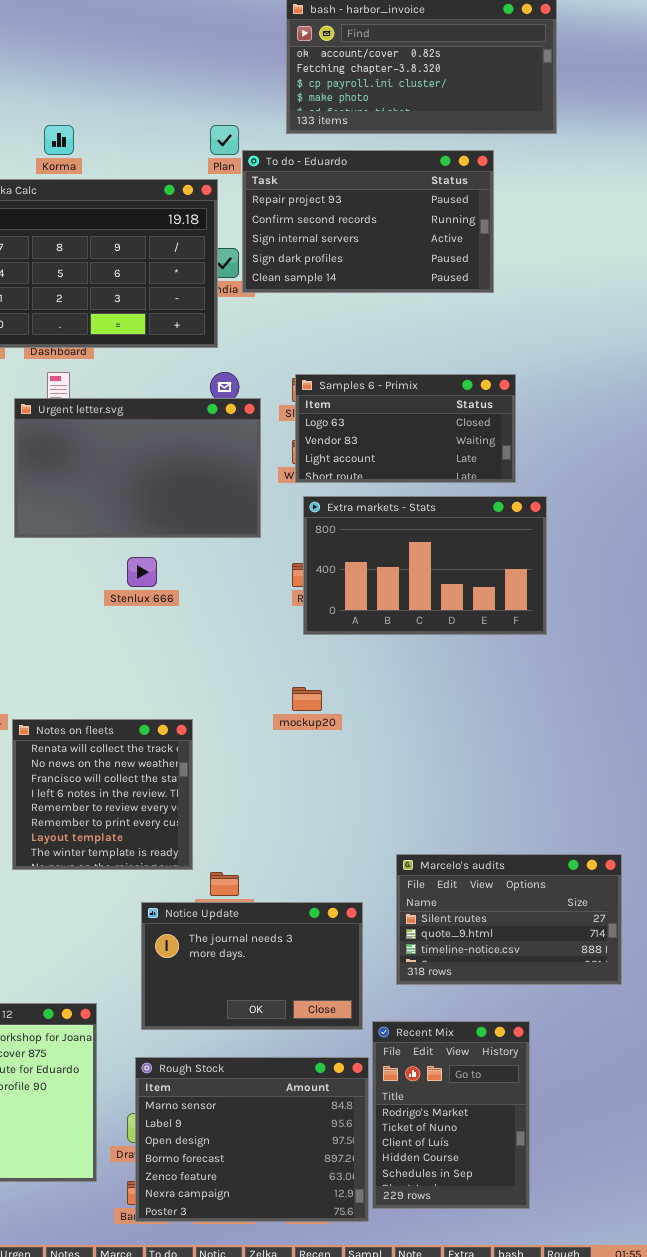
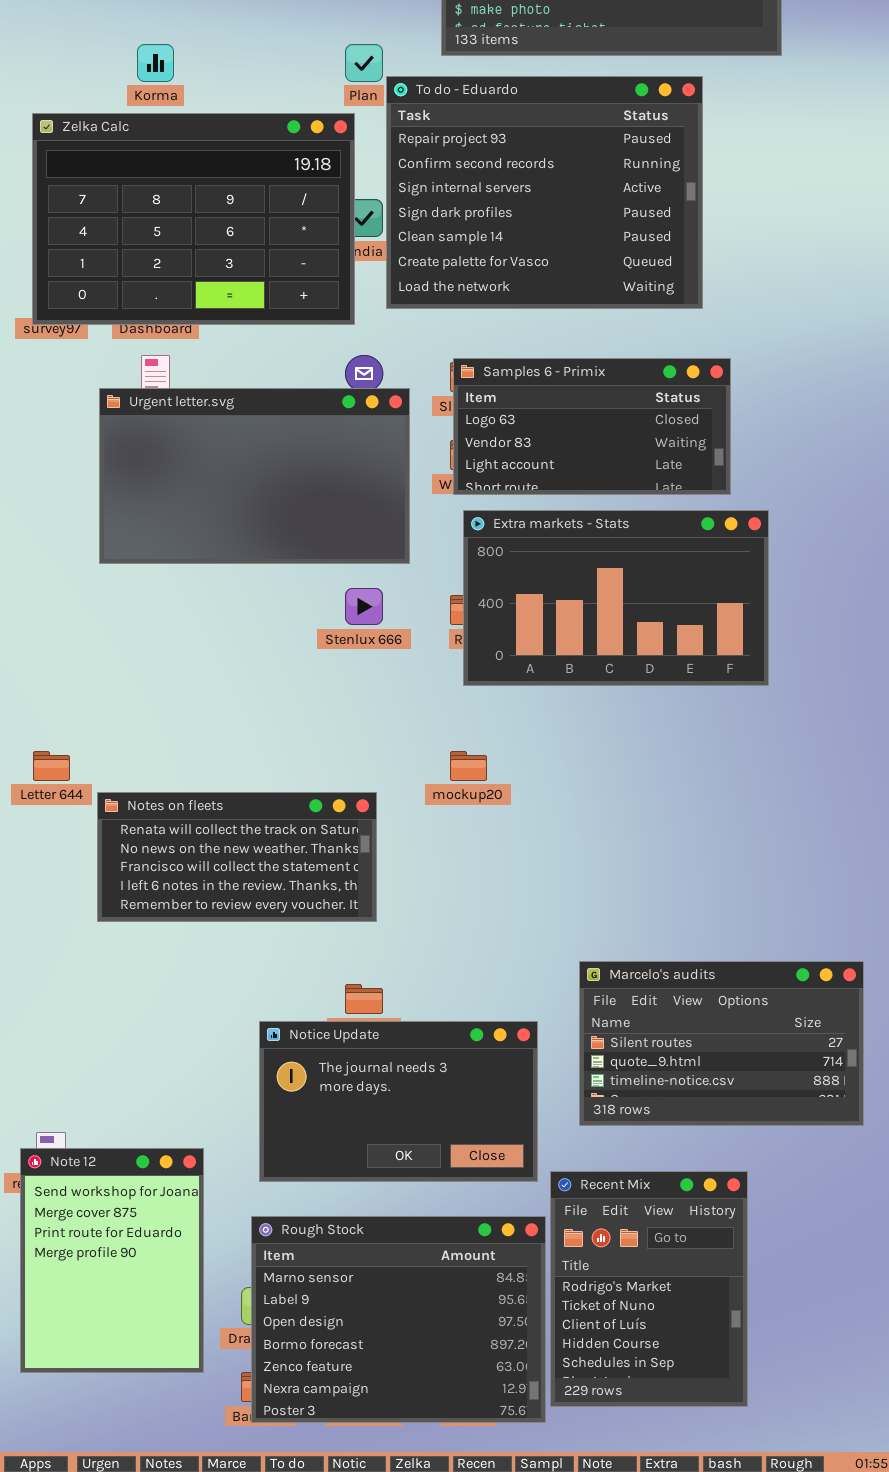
To do - Eduardo: [242,150,494,293] -> [386,76,703,309], resized
Stenlux 666: [127,557,157,587] -> [345,588,383,625], moved
Notes on fleets: [12,719,193,870] -> [97,792,377,922], resized

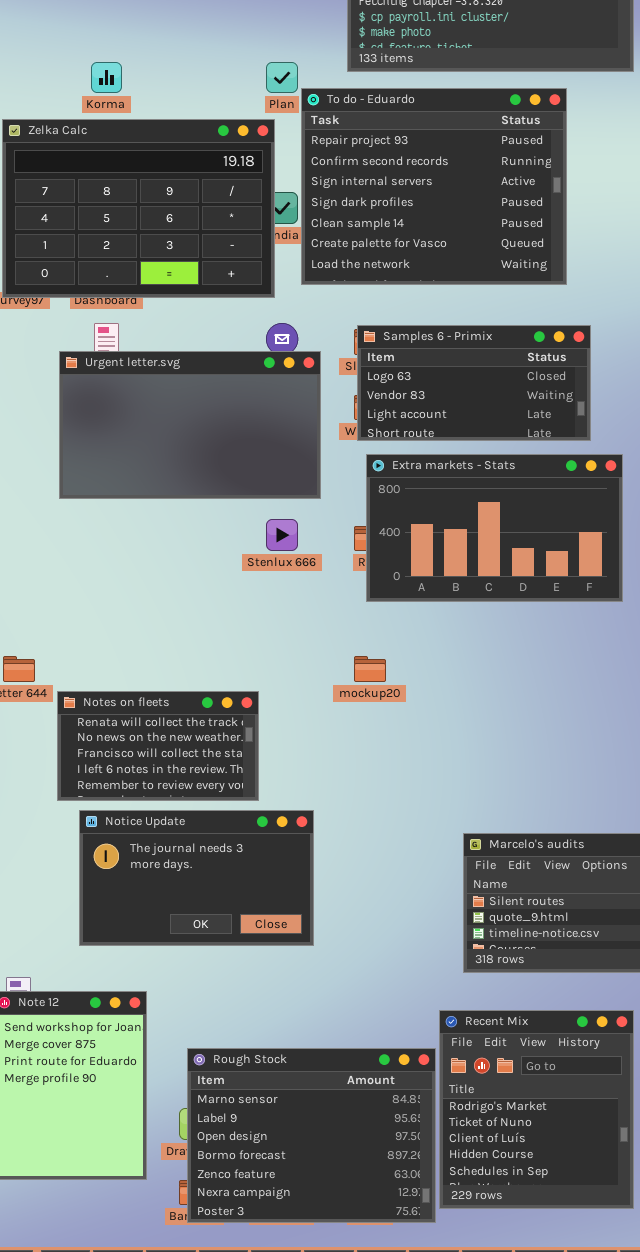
Notes on fleets: [97,792,377,922] -> [57,691,259,801], resized
Notice Update: [259,1021,538,1182] -> [79,810,314,946], moved
Recent Mix: [550,1171,748,1407] -> [439,1010,634,1209], resized

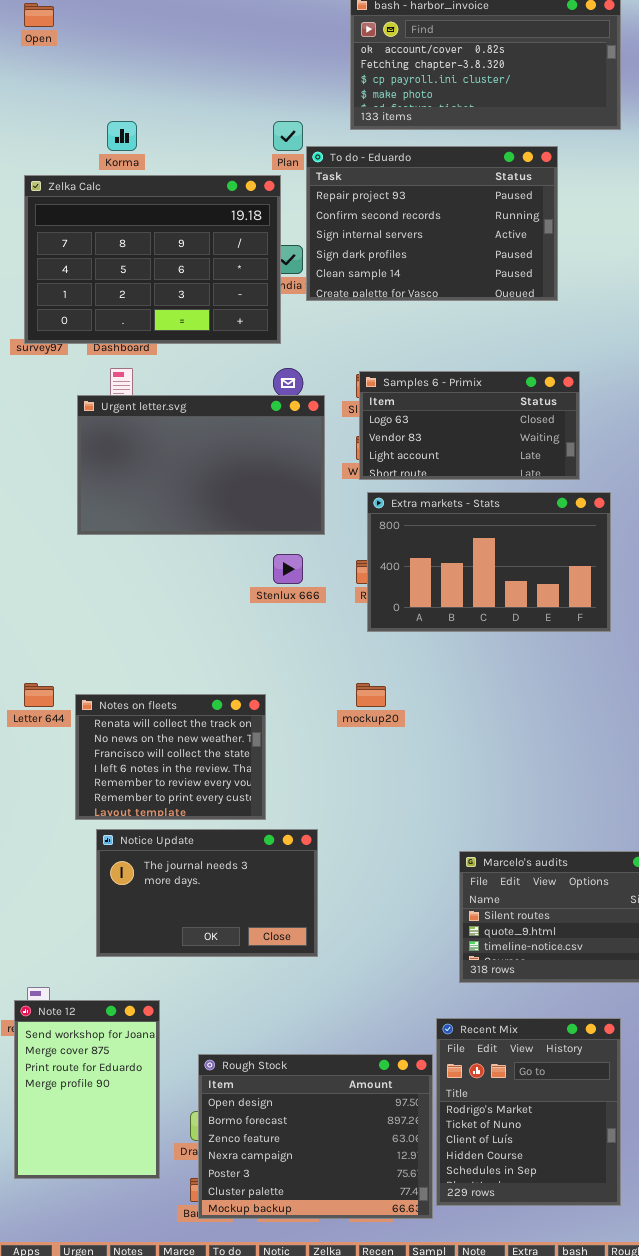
To do - Eduardo: [301,88,567,285] -> [306,146,558,301], resized
Notes on fleets: [57,691,259,801] -> [75,694,266,820], resized
Rough Stock: [187,1048,436,1223] -> [198,1054,433,1219], scrolled down 2 rows

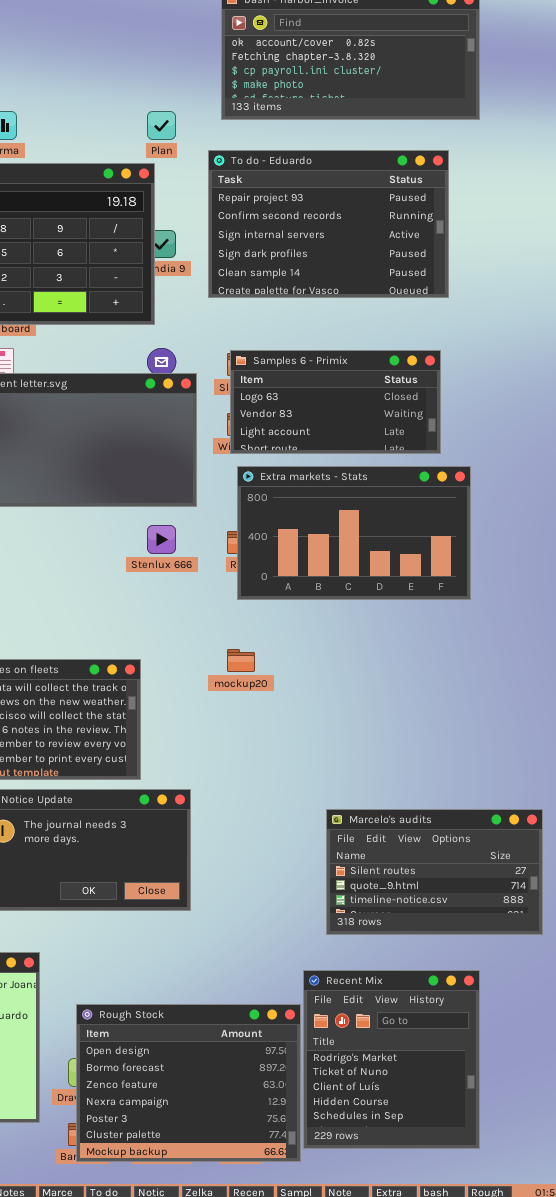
To do - Eduardo: [306,146,558,301] -> [208,150,449,298], moved

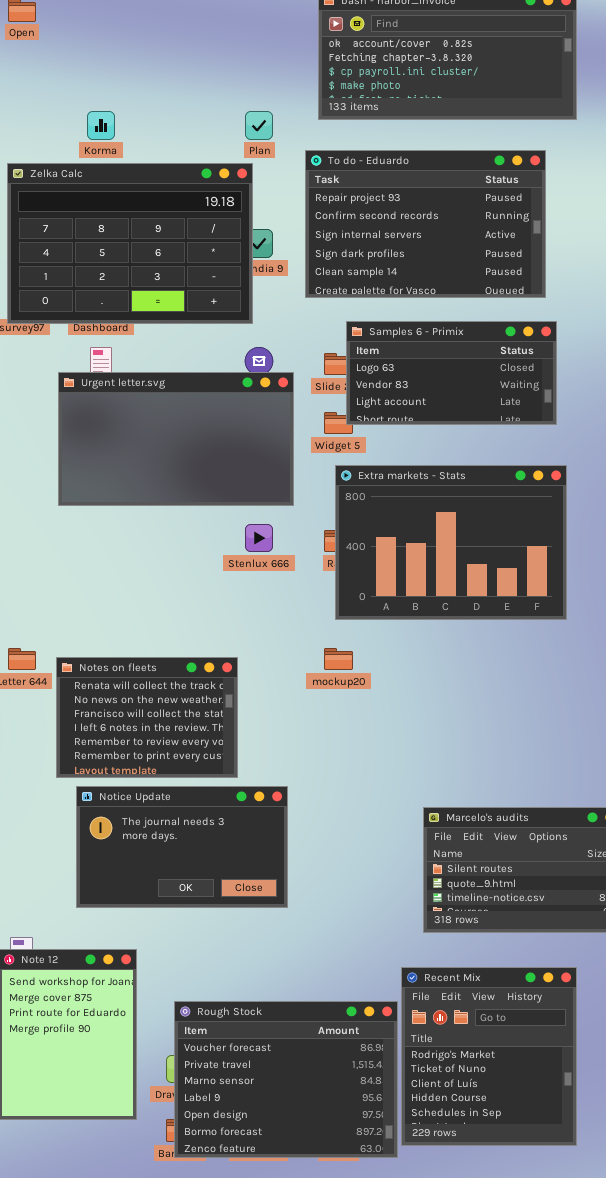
Samples 6 - Primix: [230,350,441,454] -> [346,321,557,425], moved
Extra markets - Stats: [237,466,471,600] -> [335,465,567,620], resized
Rough Stock: [76,1004,301,1162] -> [174,1001,398,1158], scrolled up 4 rows

